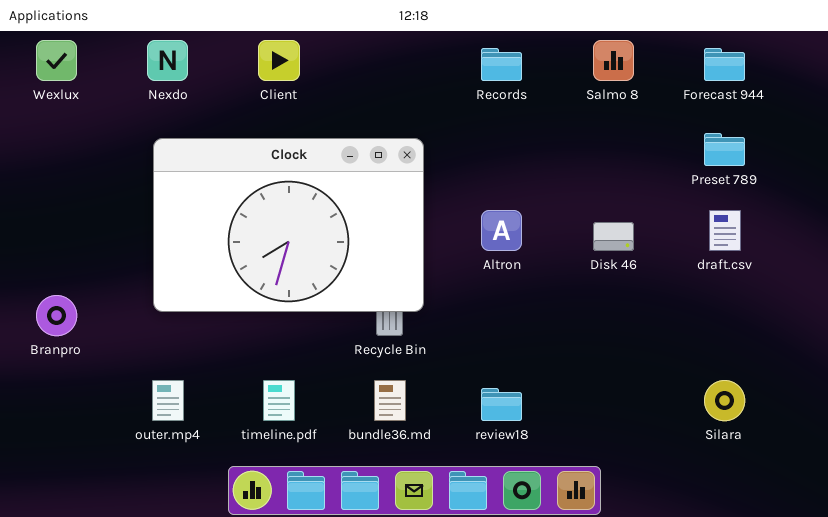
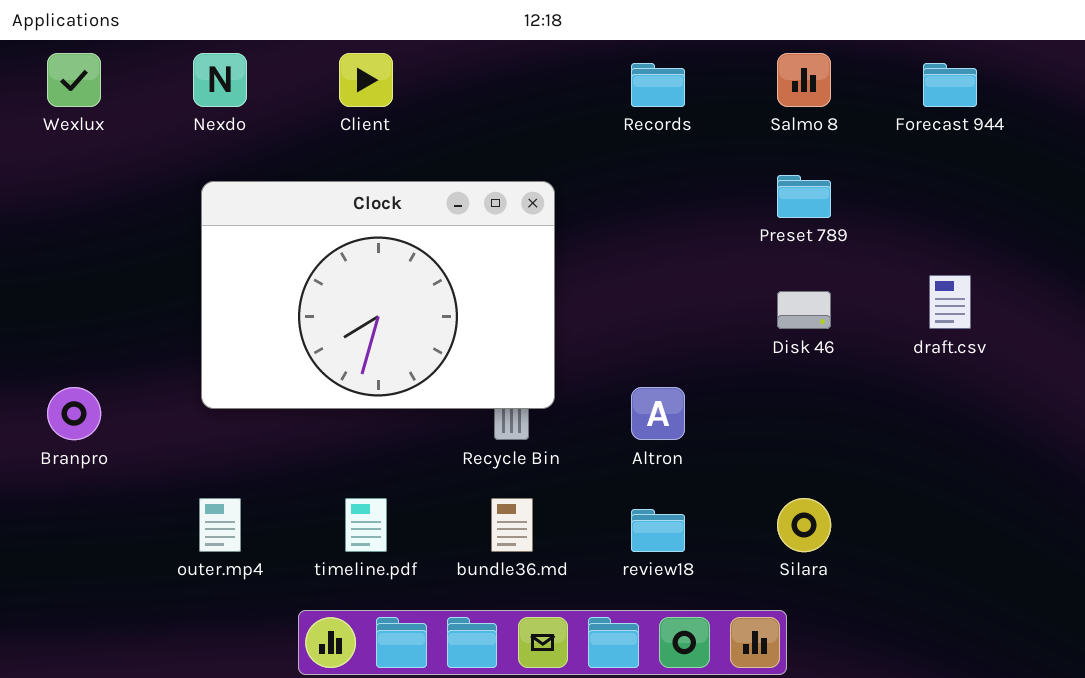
Preset 789: [704,133,745,166] -> [777,175,831,218], moved
Altron: [481,210,522,251] -> [631,387,685,440], moved
Silara: [704,380,745,421] -> [777,498,831,552], moved

